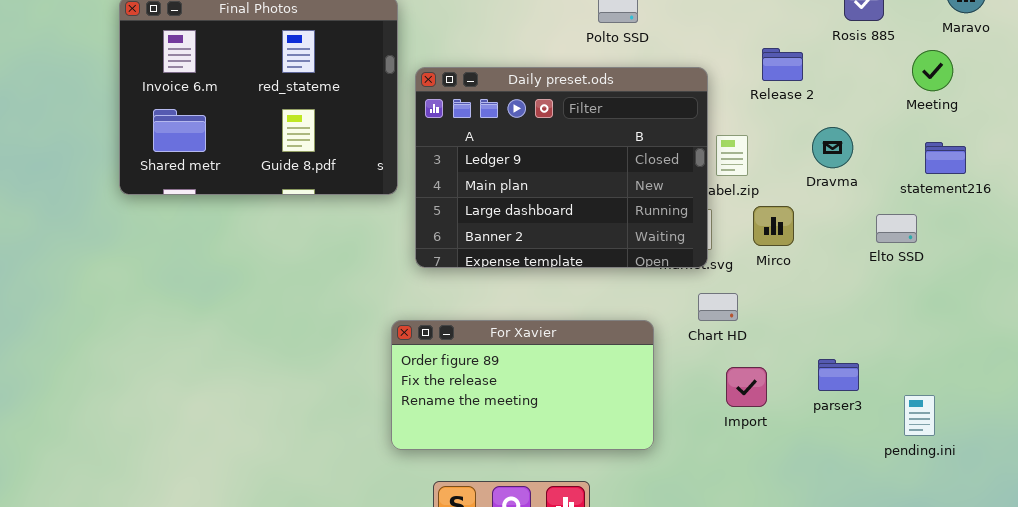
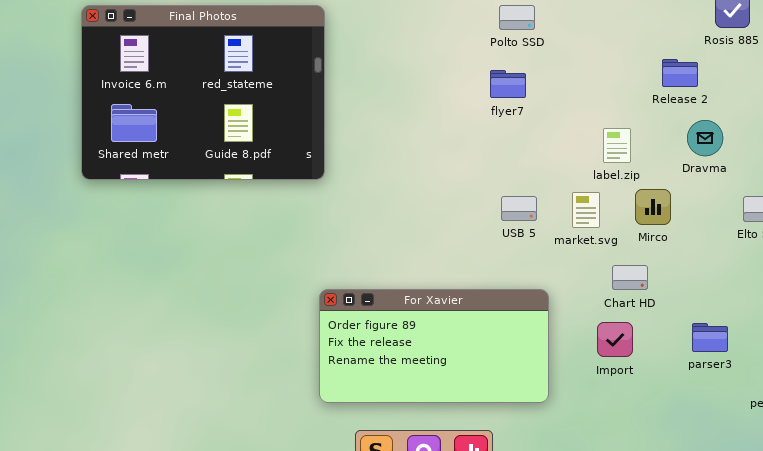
Release 2: [762,48,803,81] -> [662,59,698,87], moved
Daily preset.ods: [415,67,708,268] -> none, closed
Chart HD: [698,293,738,321] -> [612,265,648,290], moved
Import: [726,367,767,407] -> [597,322,633,357], moved

